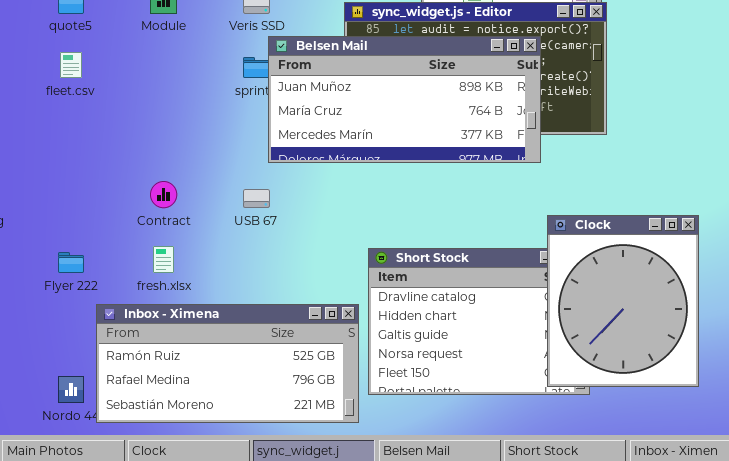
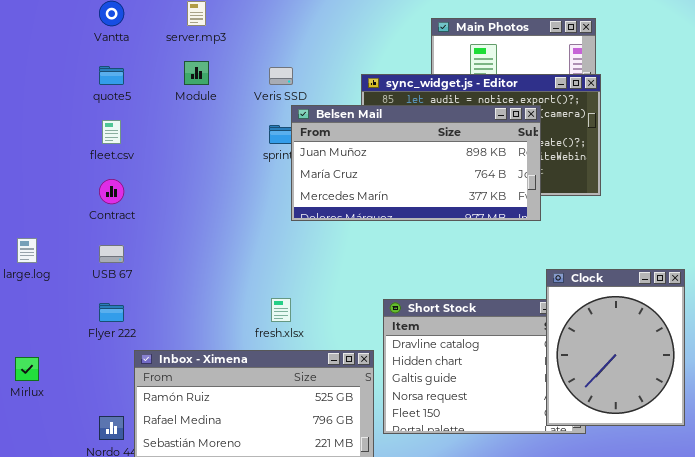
Contract: [150,181,177,208] -> [99,179,124,204], moved
USB 67: [243,189,270,208] -> [99,245,124,263], moved
fresh.xlsx: [153,246,174,273] -> [271,298,291,322], moved

